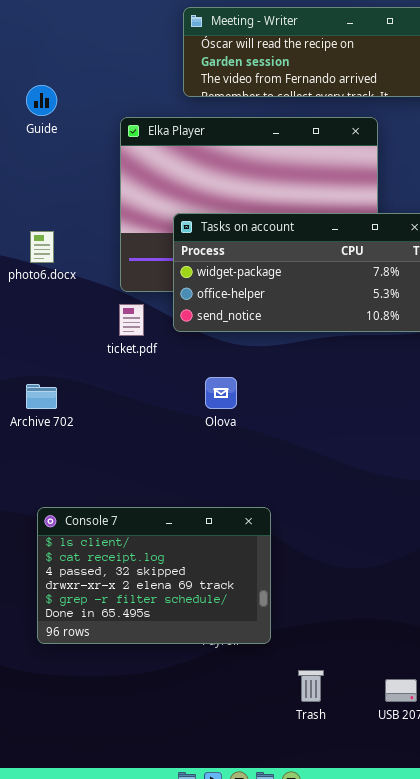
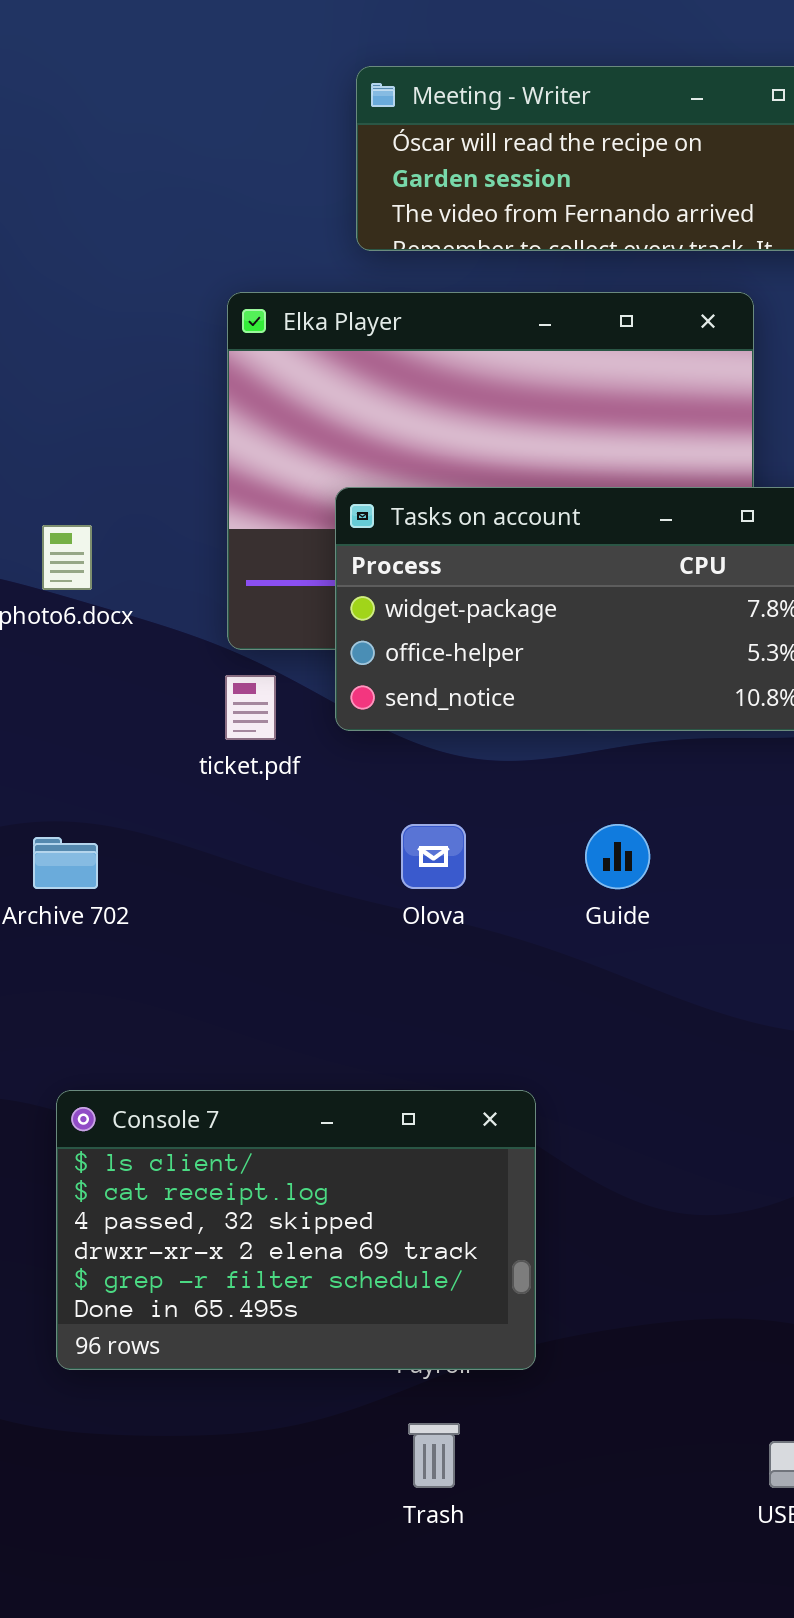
Guide: [26,85,57,116] -> [585,824,650,889], moved
Trash: [298,670,324,702] -> [408,1423,460,1488], moved

